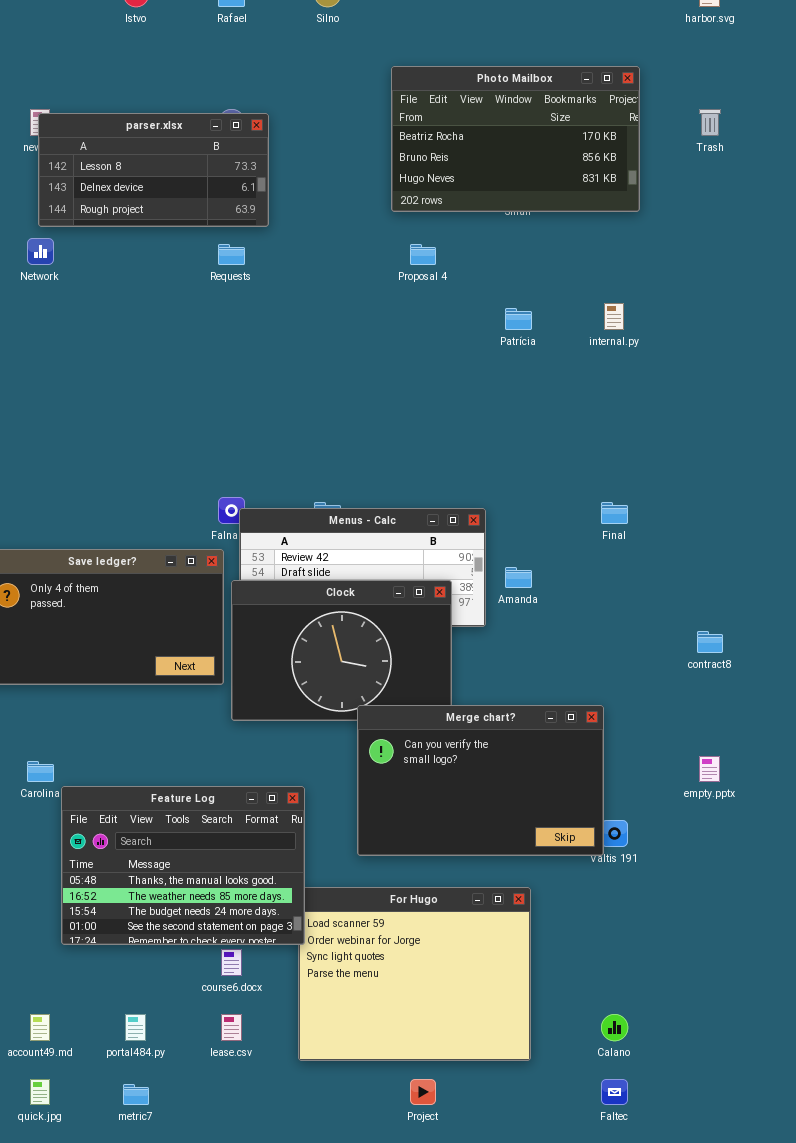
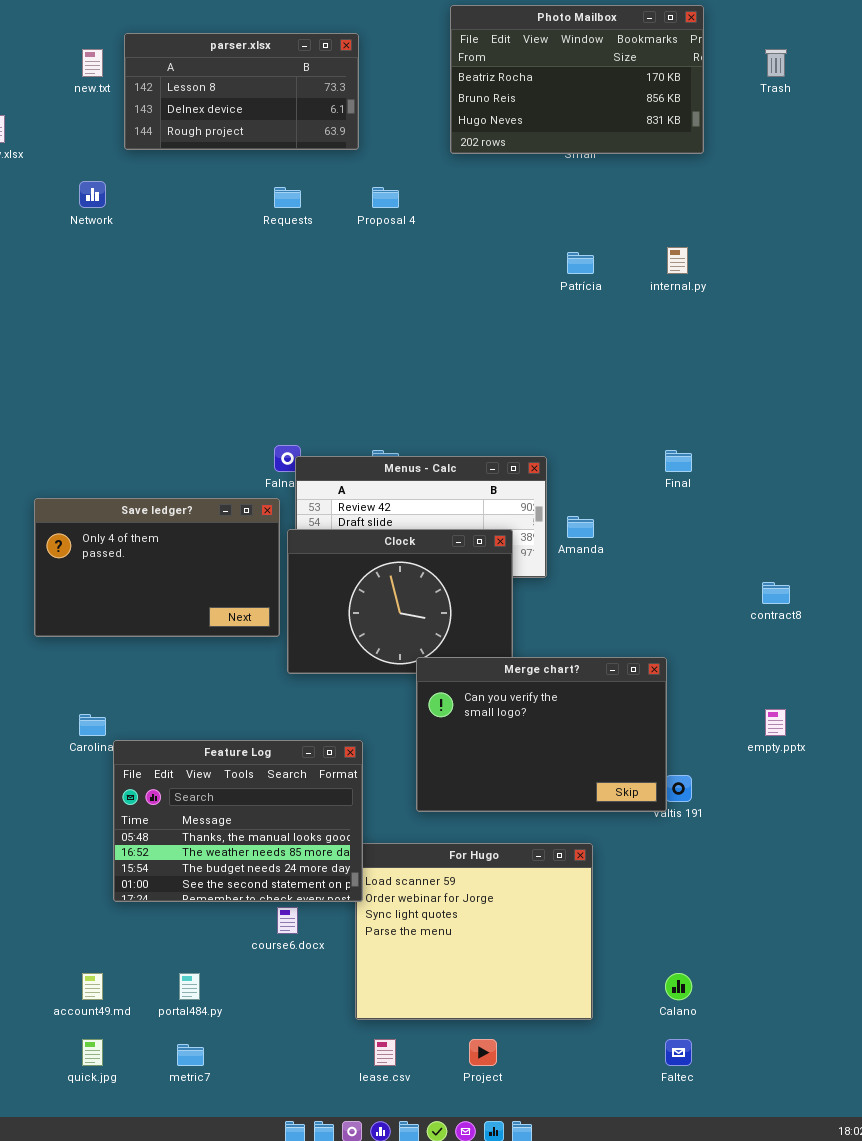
parser.xlsx: [38,113,269,227] -> [124,33,359,150], moved
Proposal 4: [410,244,436,265] -> [372,187,399,208], moved
lease.csv: [221,1014,242,1041] -> [374,1039,396,1066], moved

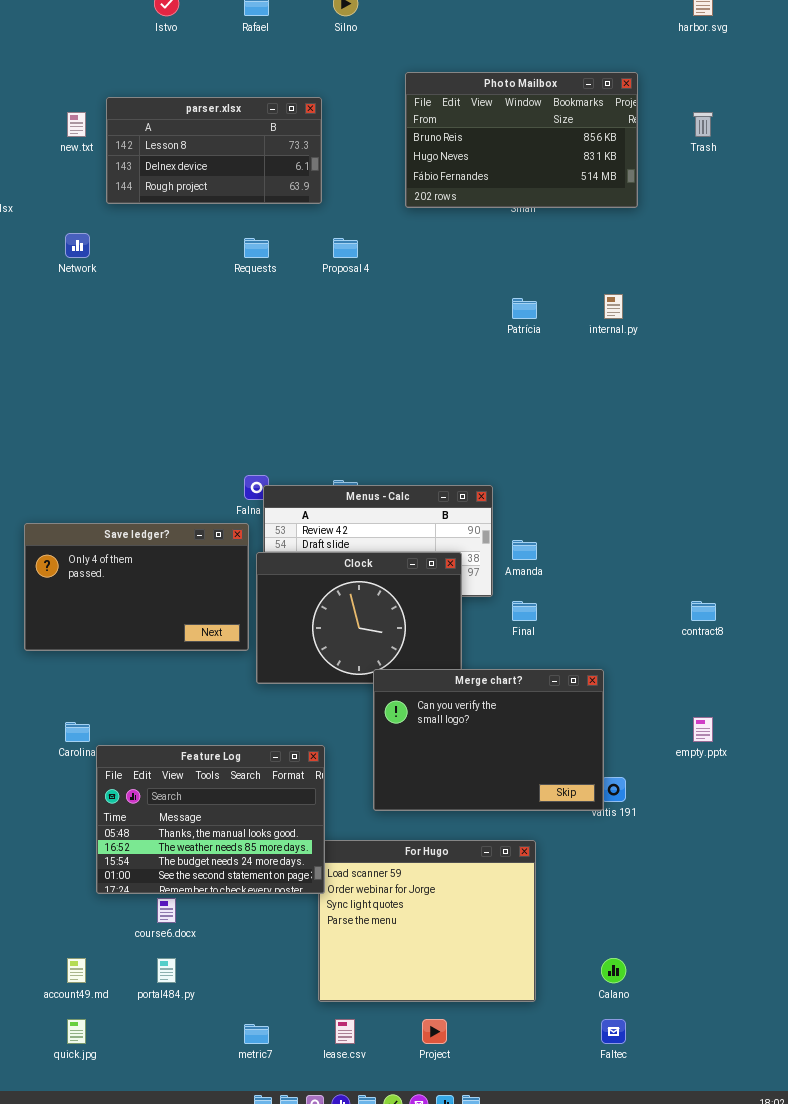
Photo Mailbox: [450,5,704,154] -> [405,72,638,208], scrolled down 1 row
Final: [665,450,692,472] -> [512,601,537,621], moved
course6.docx: [277,907,298,934] -> [157,898,176,923], moved
metric7: [177,1044,204,1066] -> [244,1024,269,1044], moved

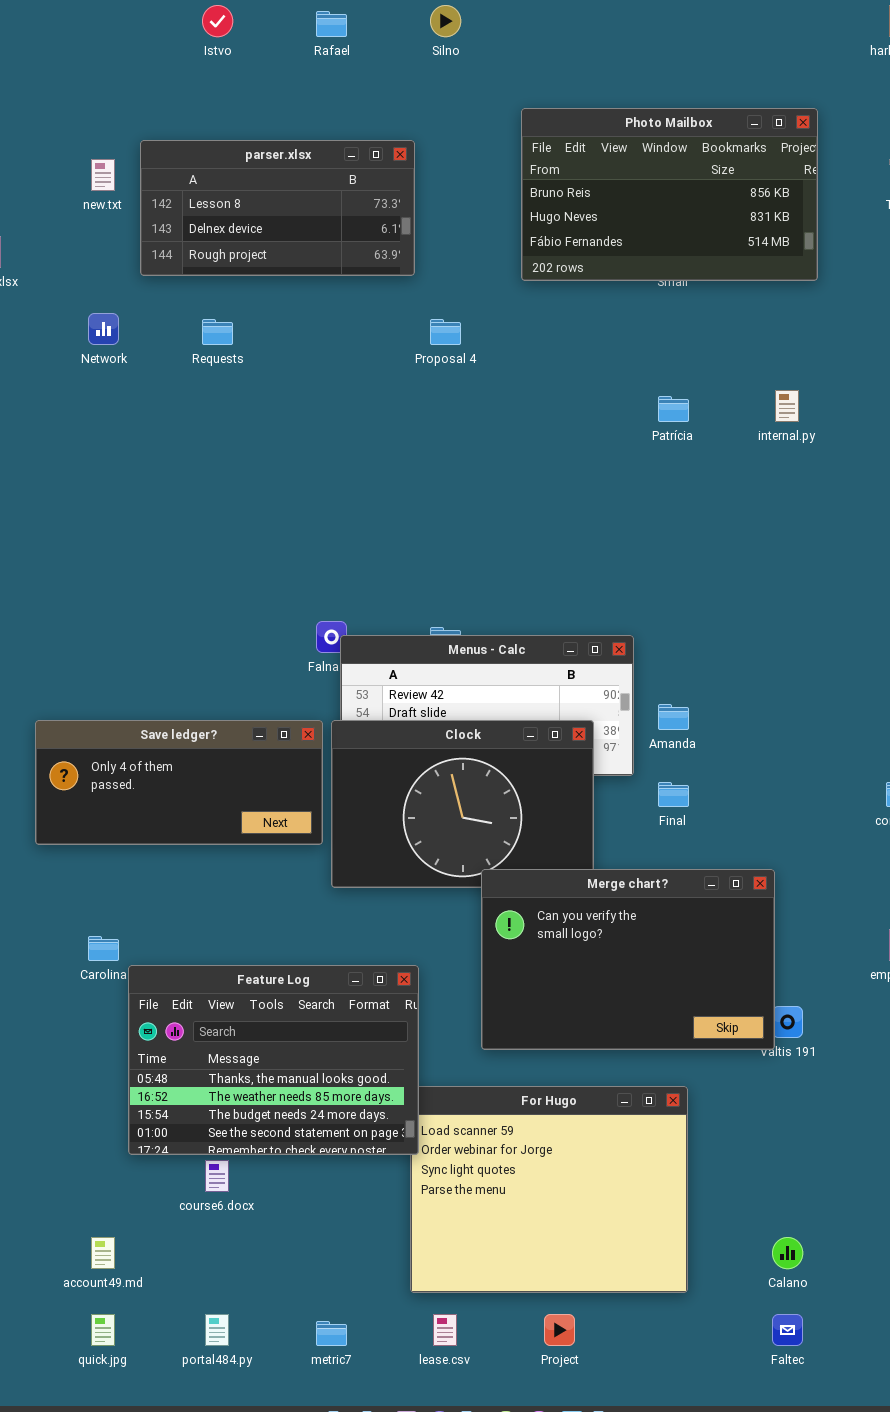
Requests: [244,238,269,258] -> [202,319,233,345], moved
Save ledger?: [24,523,249,651] -> [35,720,323,845], resized
portal484.py: [157,958,176,983] -> [205,1314,229,1346], moved

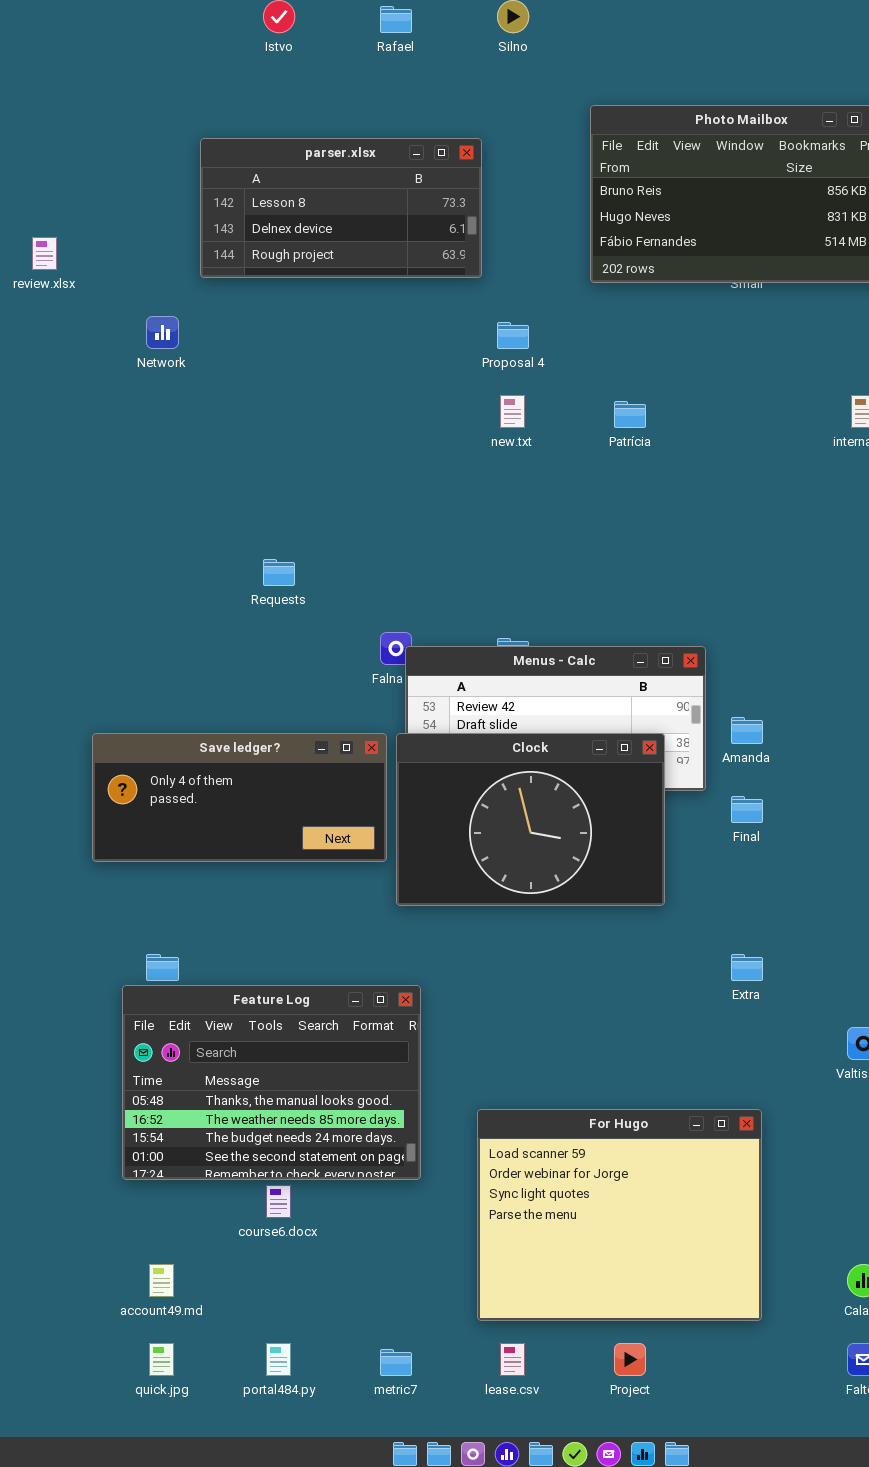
new.txt: [91,159,115,191] -> [500,395,525,428], moved
Requests: [202,319,233,345] -> [263,559,295,586], moved
Patrícia: [658,396,689,422] -> [614,401,646,428], moved
Merge chart?: [481,869,775,1050] -> none, closed
Feature Log: [128,965,419,1155] -> [122,985,421,1180], moved

